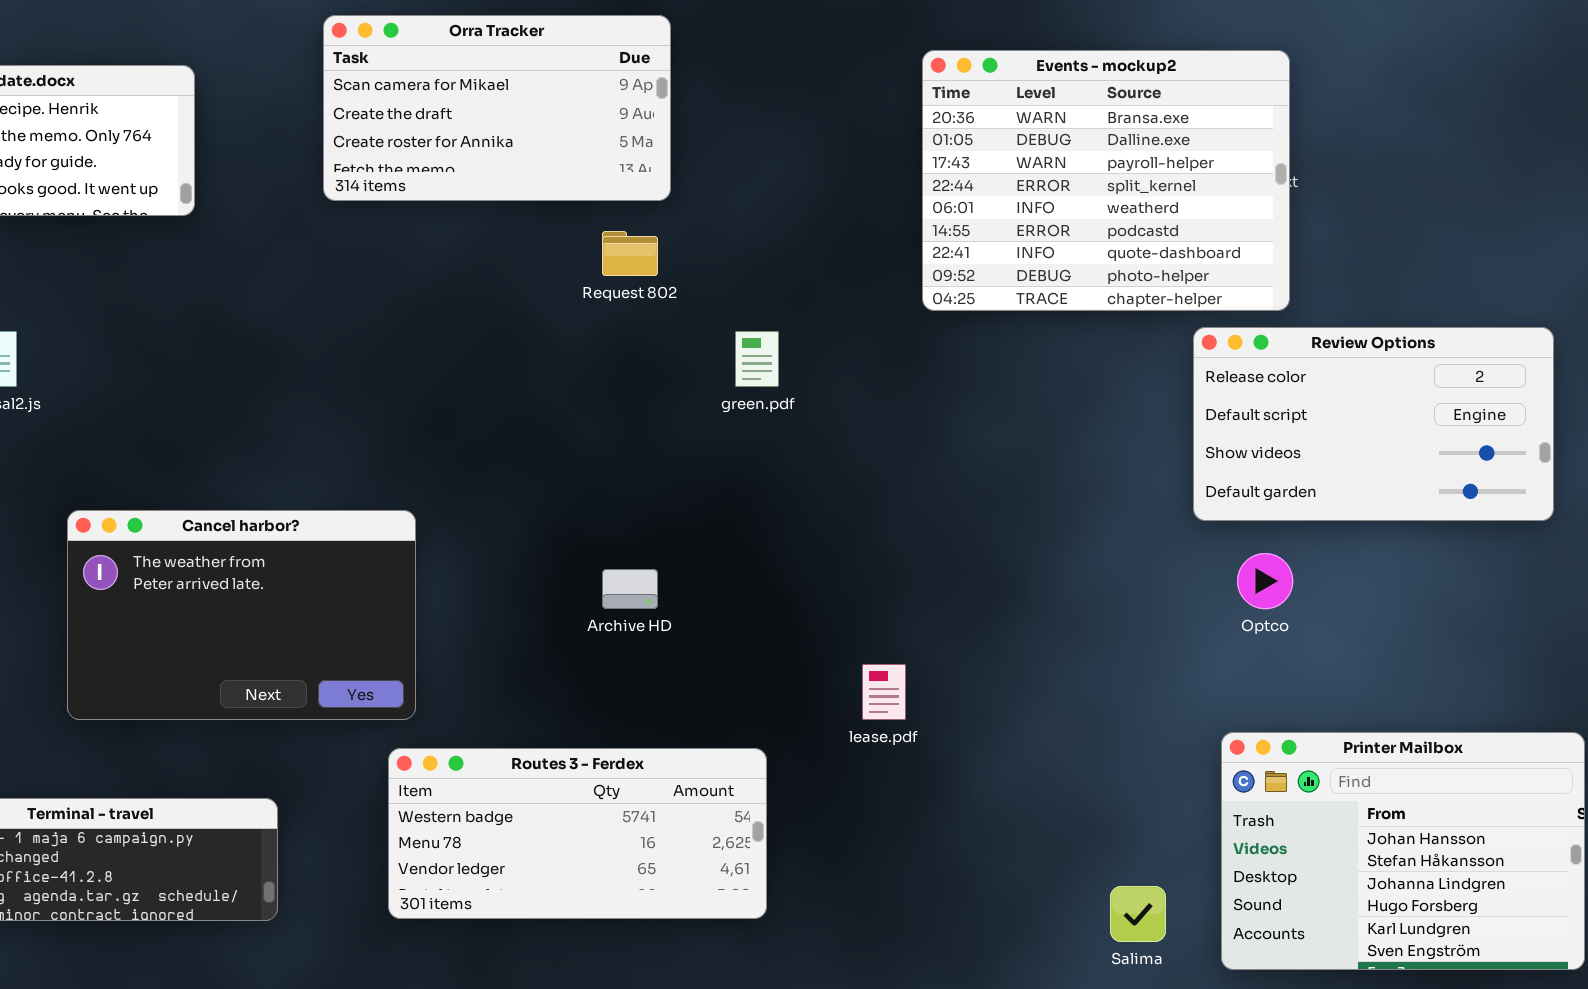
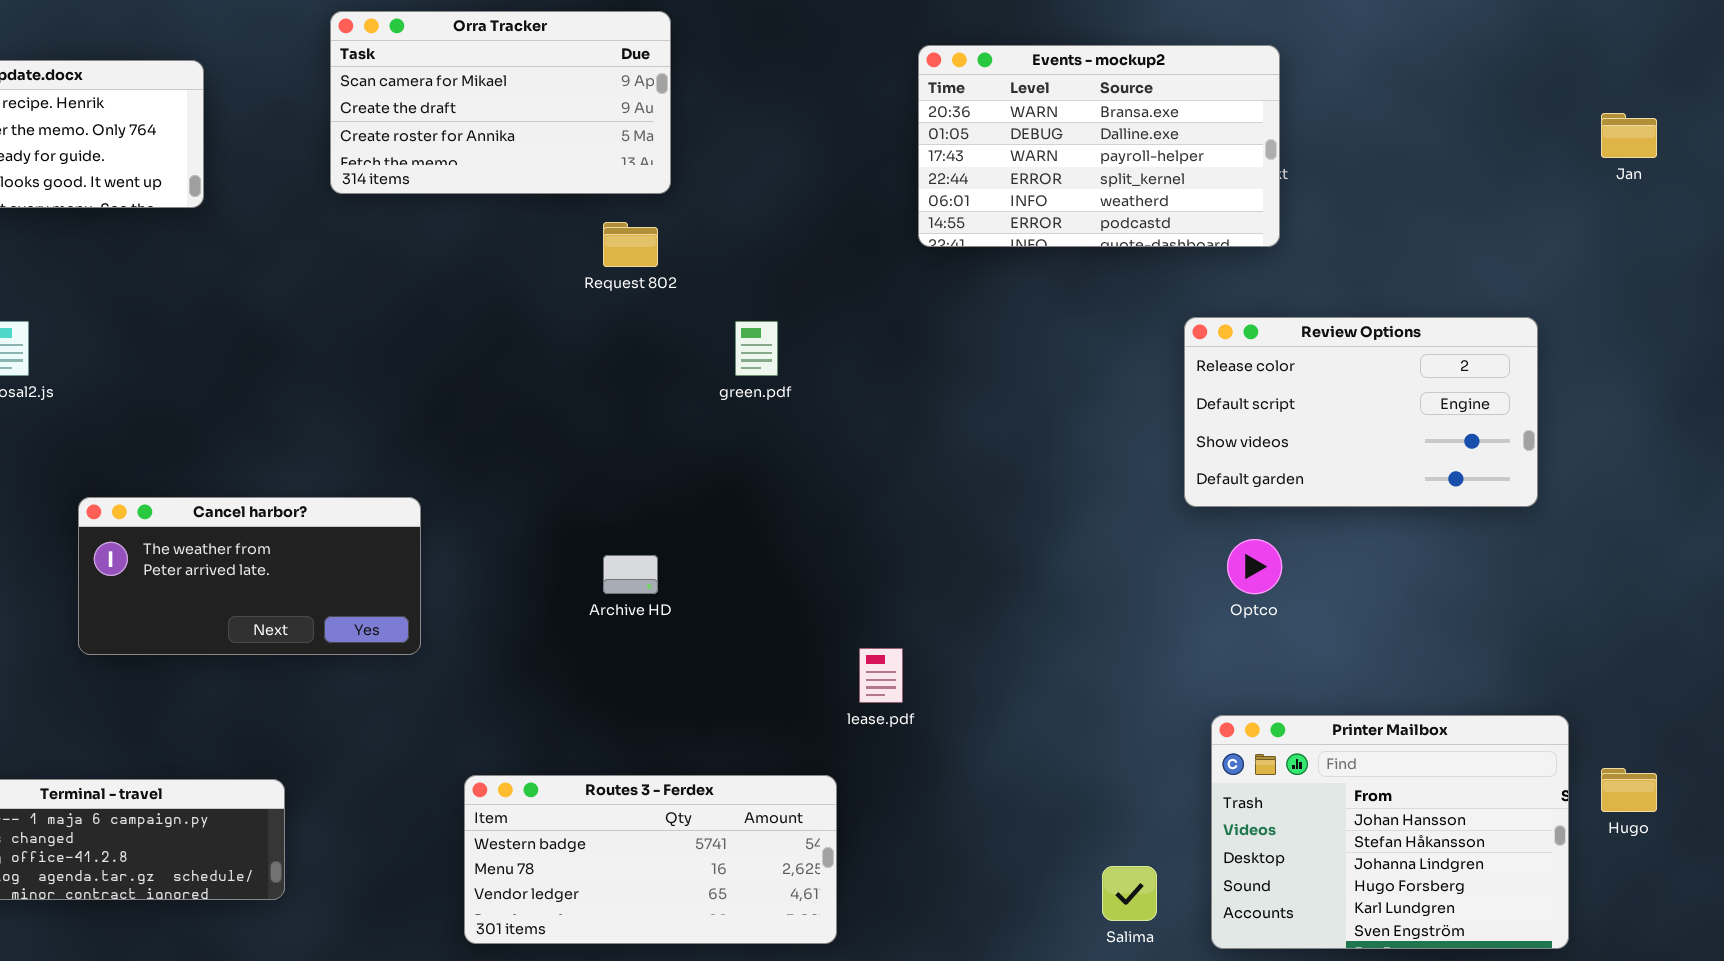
Events - mockup2: [922,50,1290,311] -> [918,45,1280,247], resized
Cancel harbor?: [67,510,416,720] -> [78,497,421,655], resized
Routes 3 - Ferdex: [388,748,767,919] -> [464,775,837,944], moved

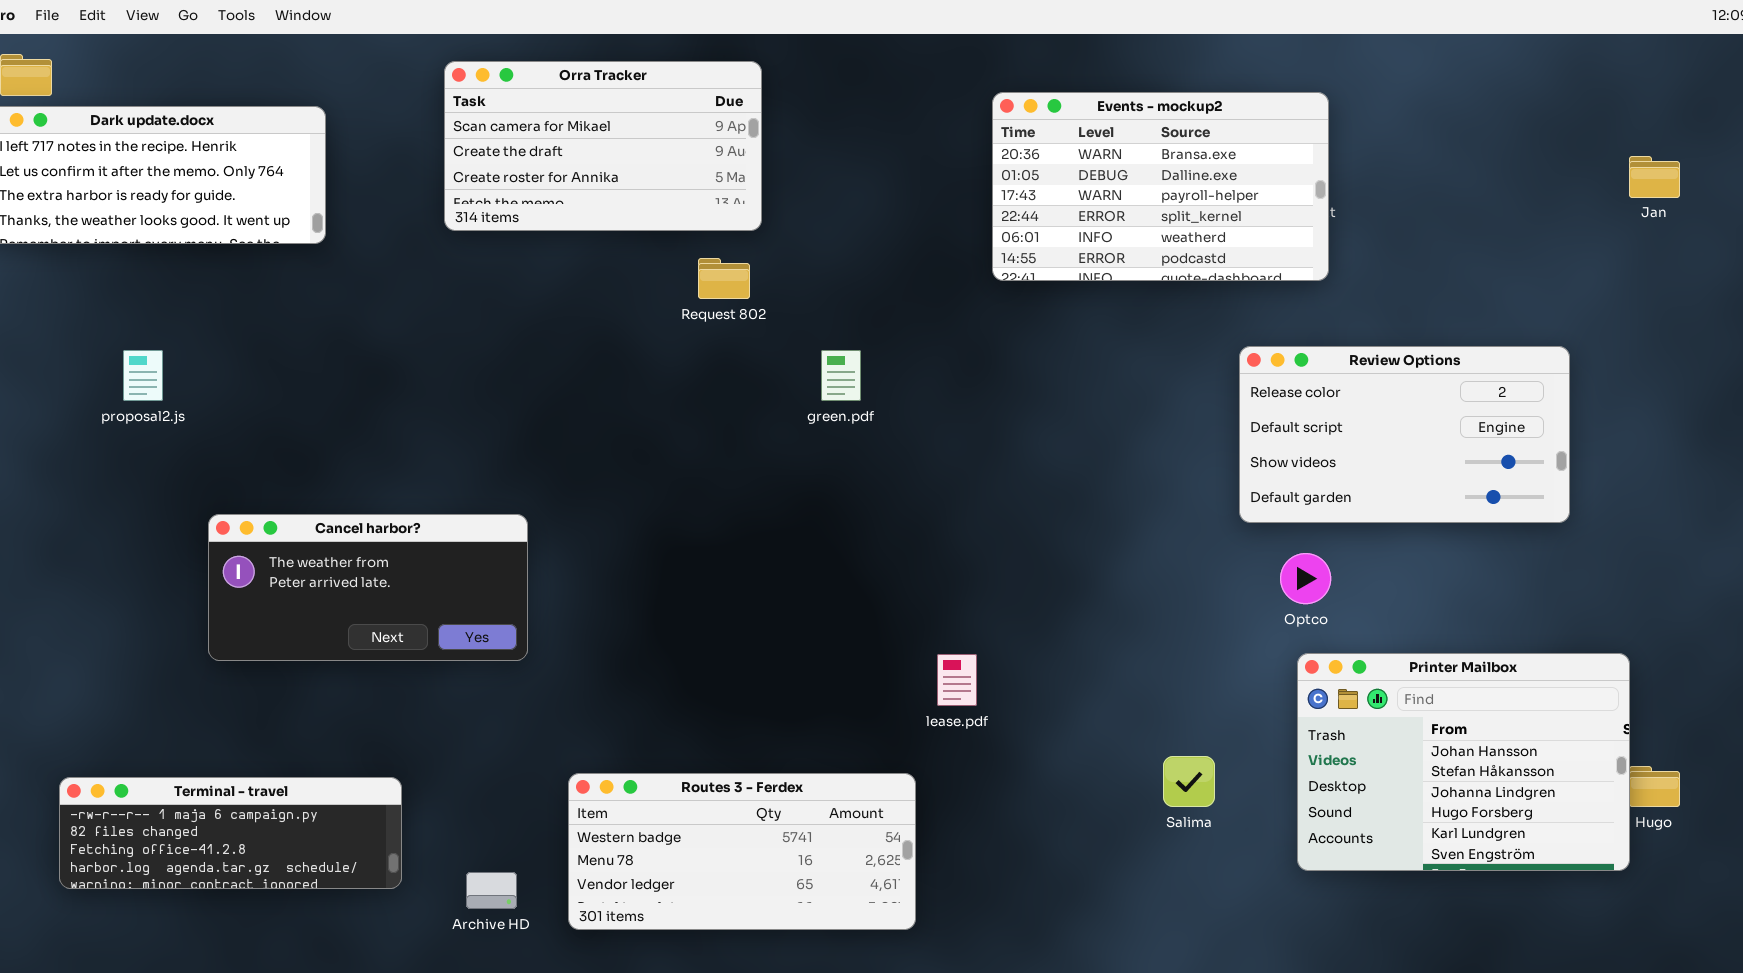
Archive HD: [603,555,658,594] -> [466,872,517,909], moved
Printer Mailbox: [1211,715,1569,949] -> [1297,653,1630,871], moved
Salima: [1102,866,1157,921] -> [1163,756,1215,807], moved

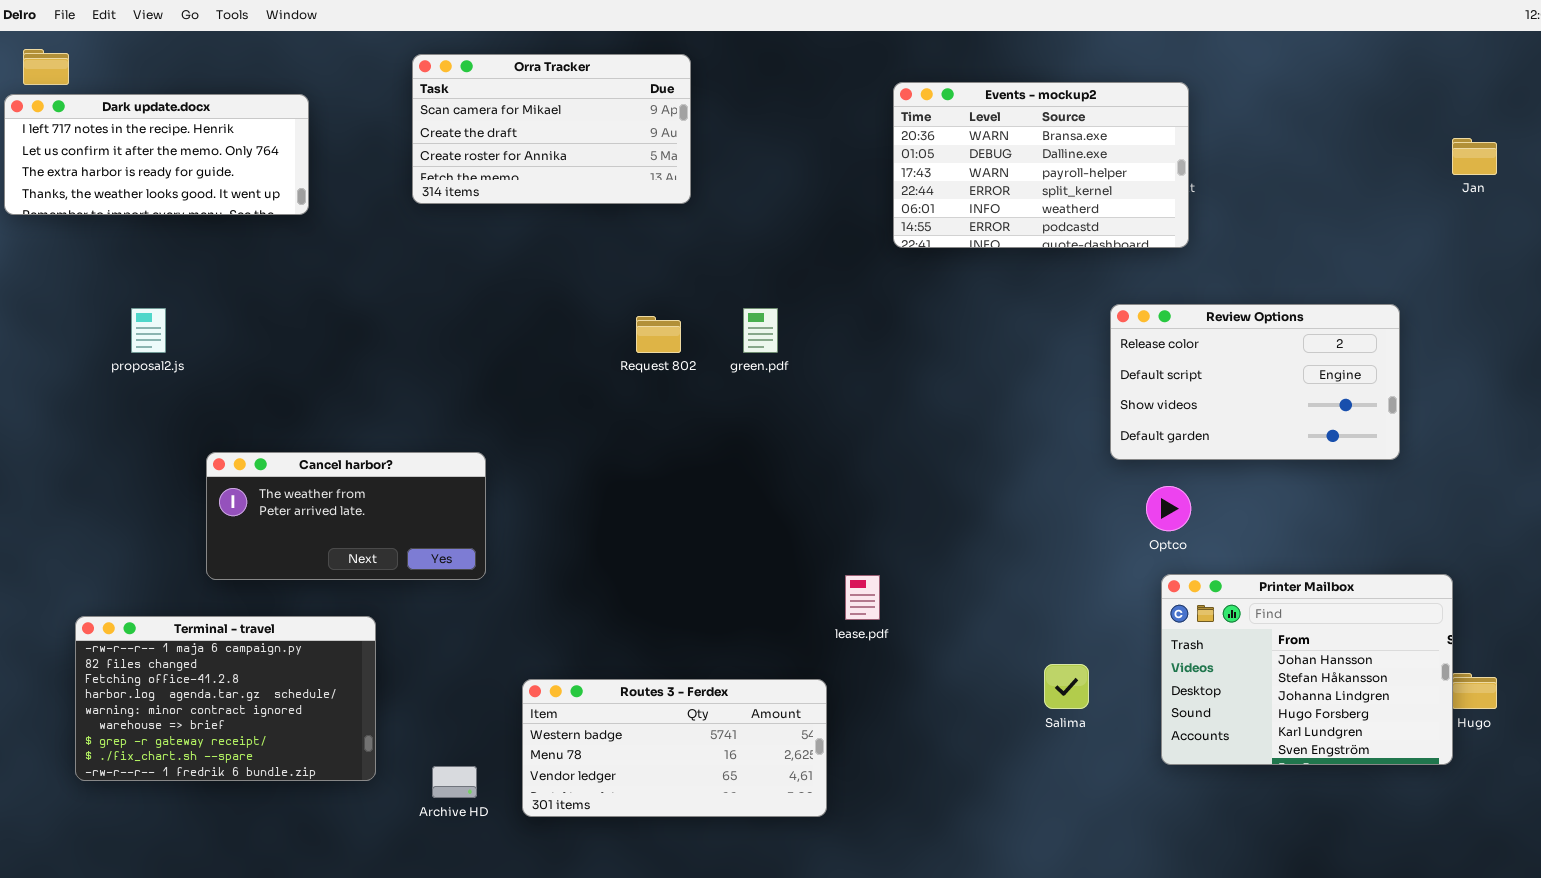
Request 802: [698,258,750,299] -> [636,316,681,353], moved
Terminal - travel: [59,777,402,889] -> [75,616,376,781], resized

